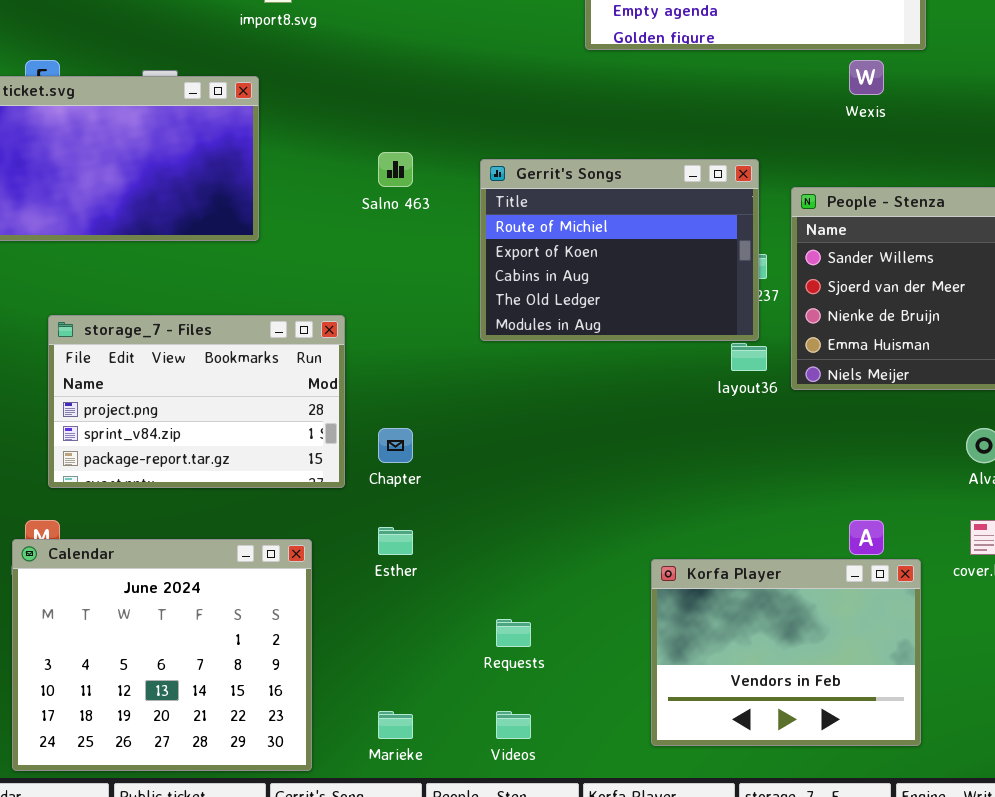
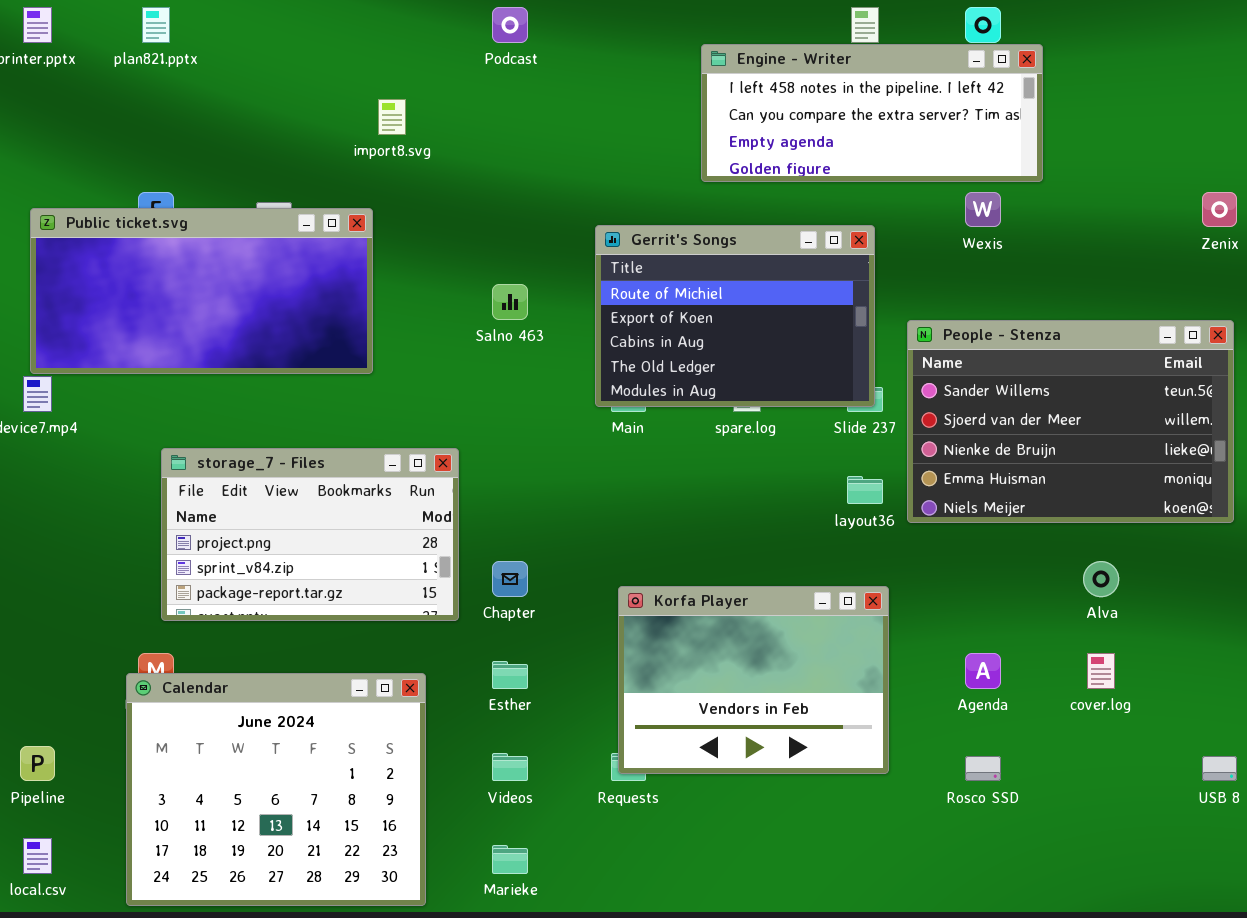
Gerrit's Songs: [480,159,759,341] -> [595,225,875,407], moved
Korfa Player: [651,559,921,746] -> [618,586,889,774], moved
Videos: [496,711,531,739] -> [492,753,528,781], moved

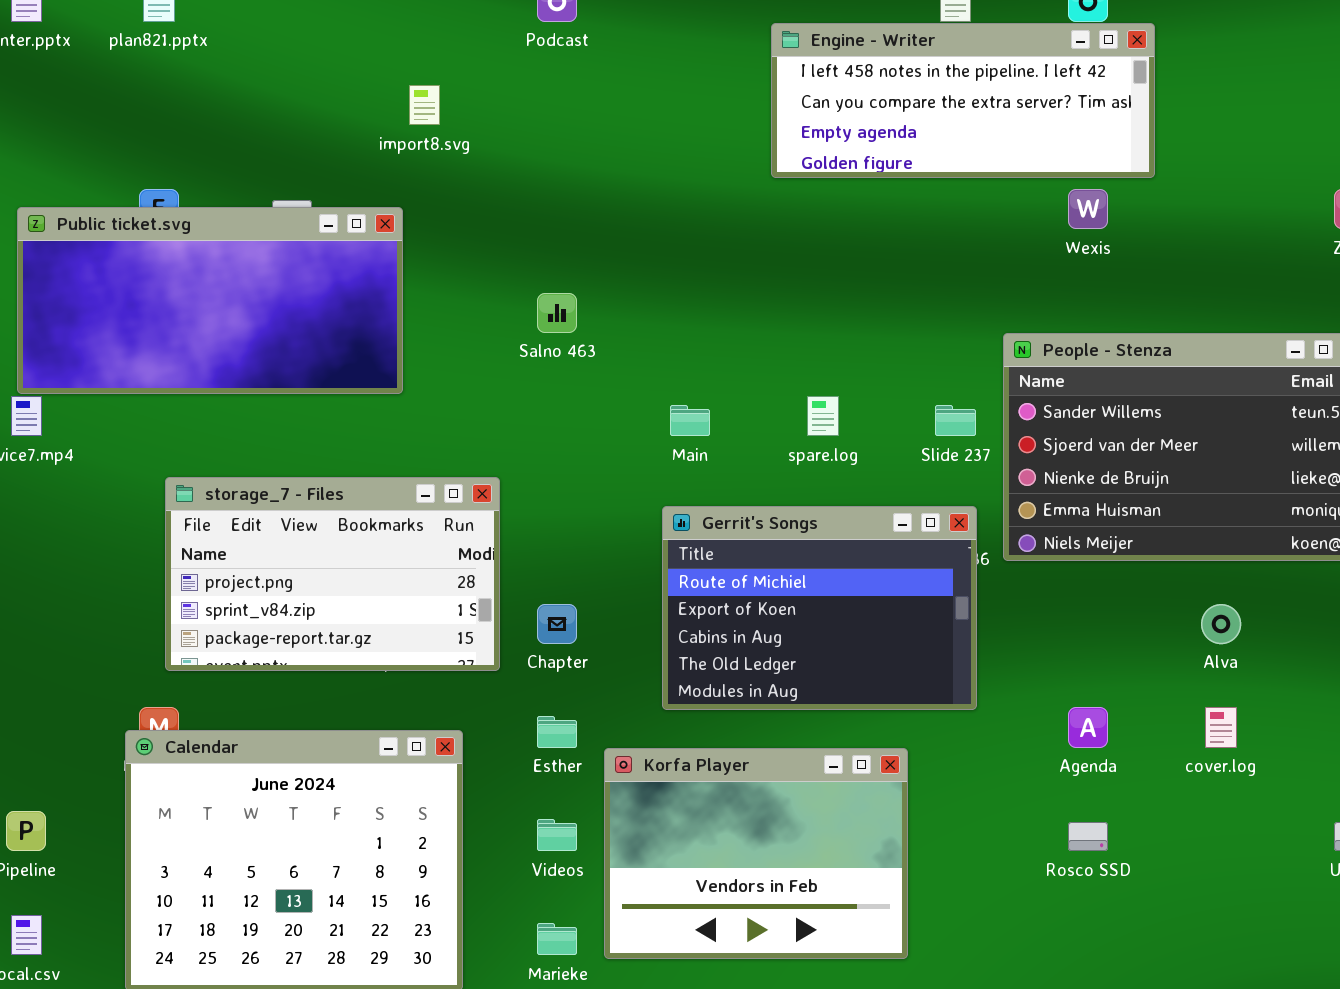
Gerrit's Songs: [595,225,875,407] -> [662,506,977,710], moved
Korfa Player: [618,586,889,774] -> [604,748,908,959], moved

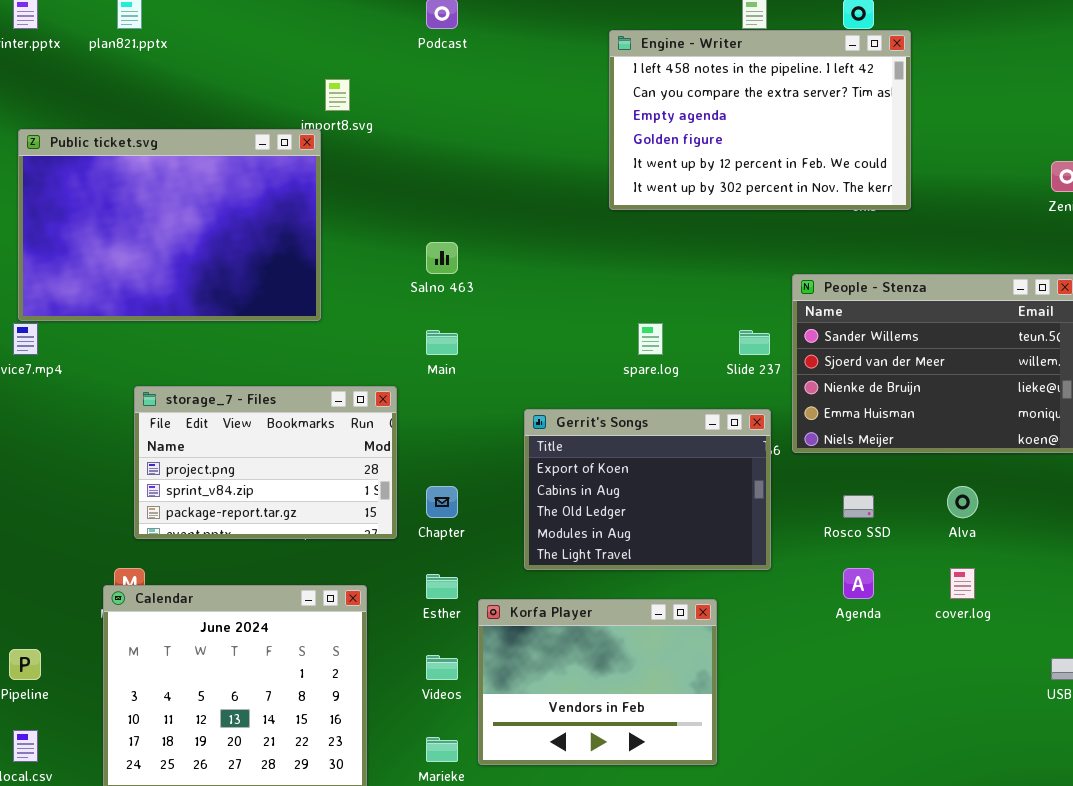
Engine - Writer: [771,23,1155,178] -> [609,30,911,210], resized
Public ticket.svg: [17,207,403,394] -> [18,129,321,321], resized
Main: [670,405,710,436] -> [426,330,458,355], moved
Gerrit's Songs: [662,506,977,710] -> [524,409,771,570], scrolled down 1 row
Rosco SSD: [1068,822,1108,851] -> [843,495,874,518], moved

